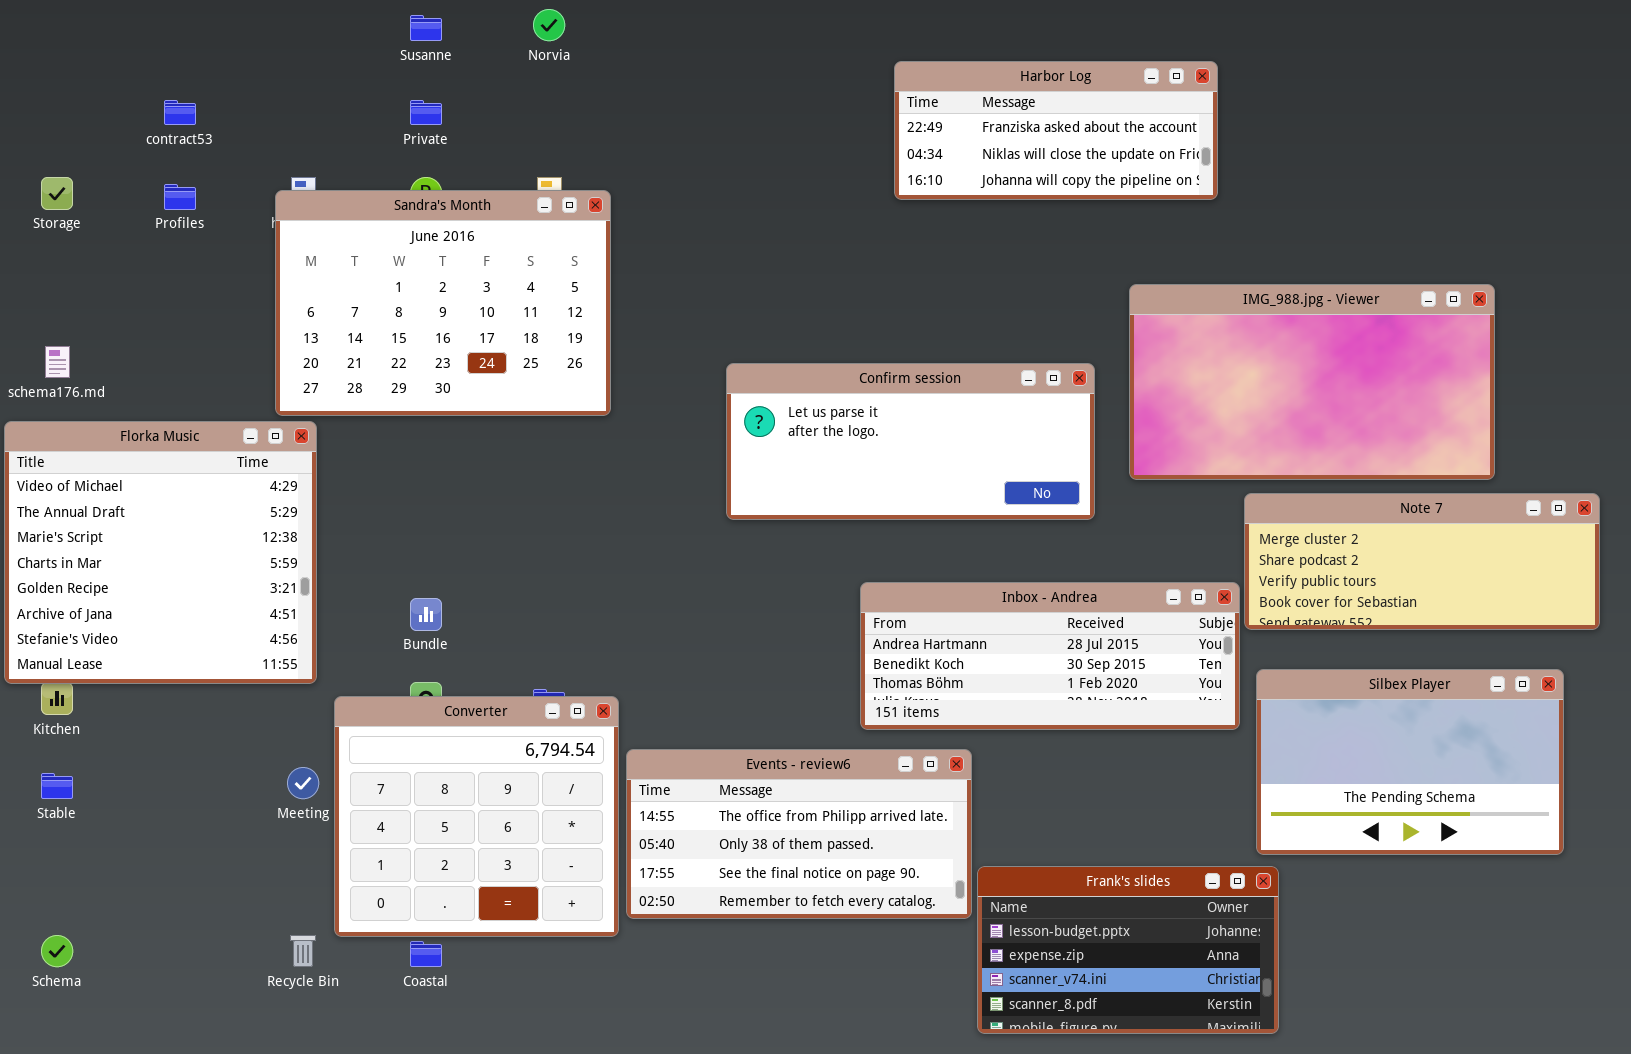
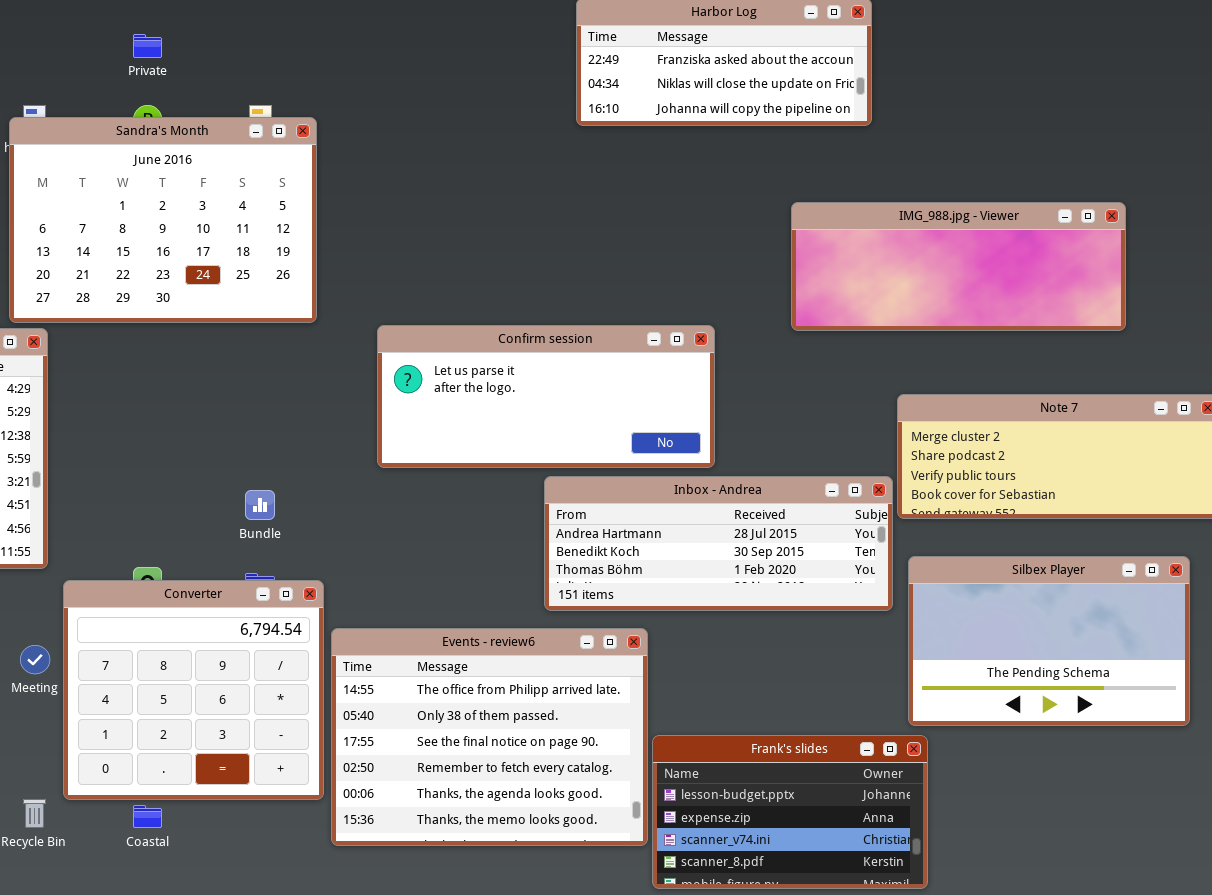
IMG_988.jpg - Viewer: [1129,284,1495,480] -> [791,202,1126,331], resized
Confirm session: [726,363,1095,520] -> [377,325,715,468], moved
Bundle: [410,598,442,631] -> [245,490,275,520], moved
Events - review6: [626,749,972,919] -> [331,628,648,846], resized

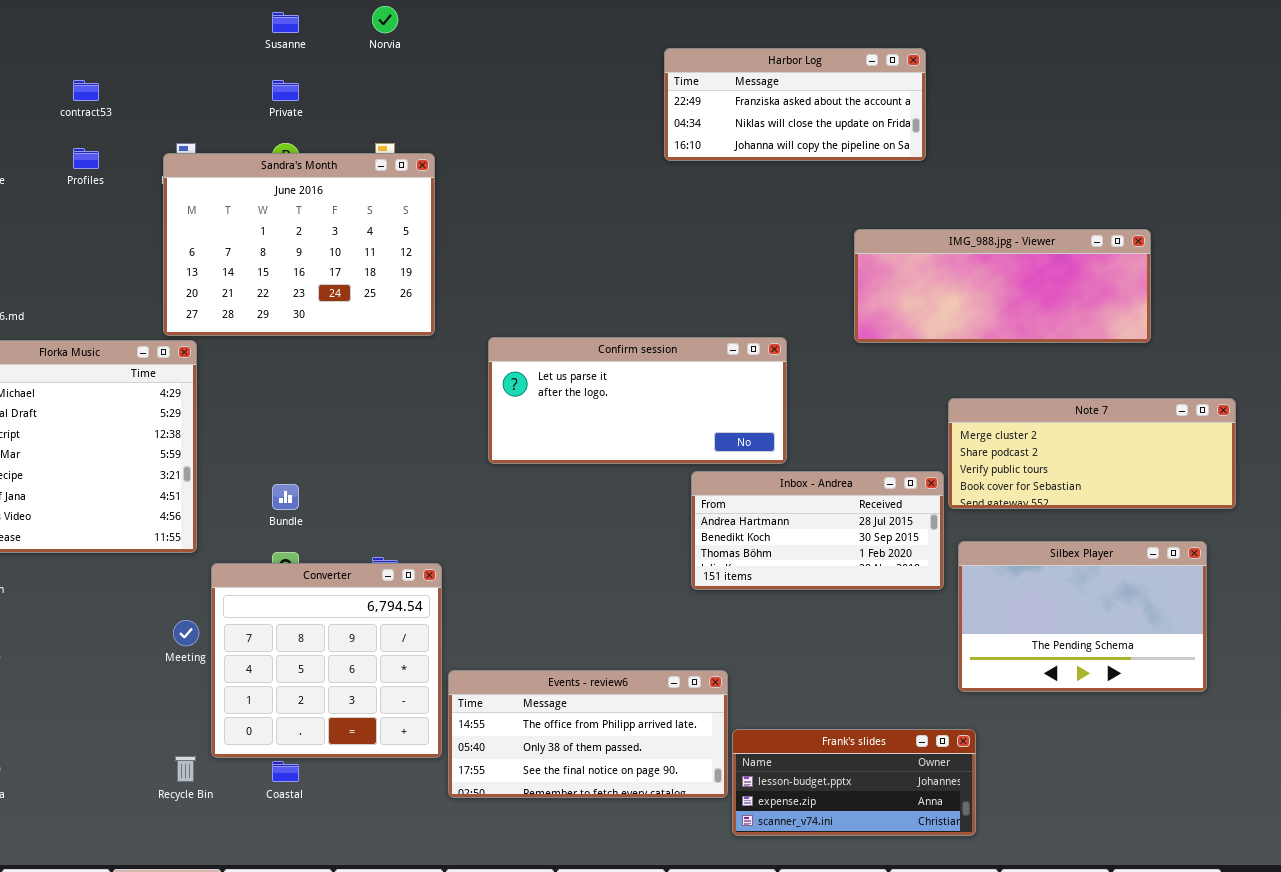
Inbox - Andrea: [544,476,893,611] -> [691,471,944,590], resized
Bundle: [245,490,275,520] -> [272,484,299,510], moved
Events - review6: [331,628,648,846] -> [448,670,728,798], resized
Frank's slides: [652,735,928,889] -> [732,729,976,836], resized

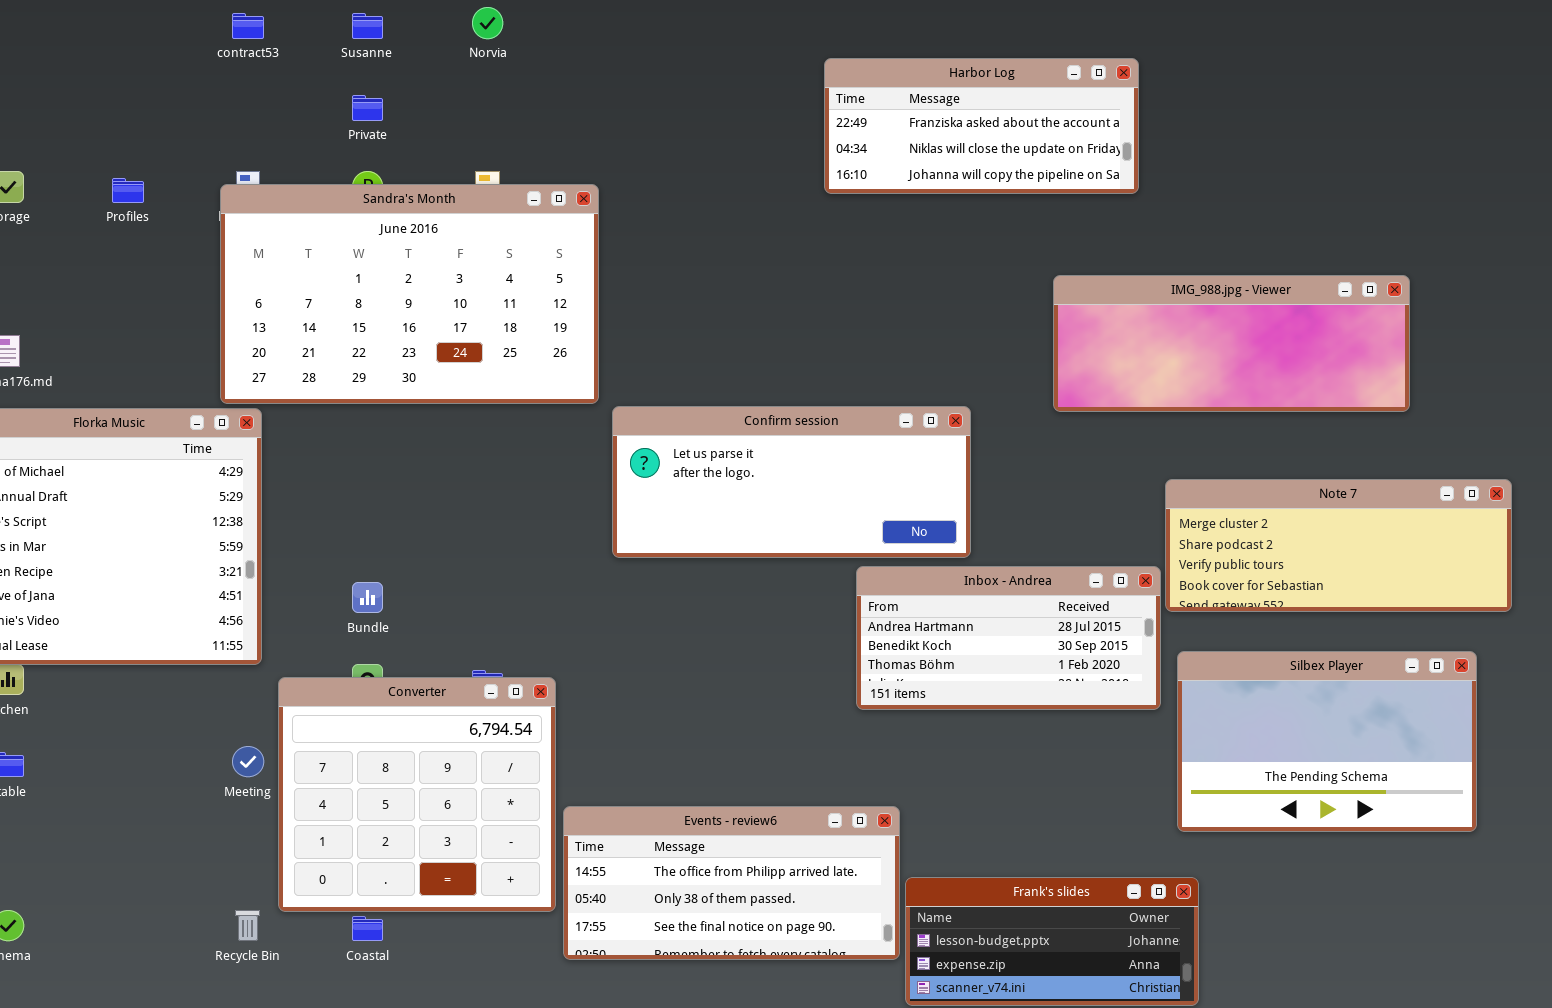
contract53: [73,80,99,101] -> [232,13,264,39], moved
Sandra's Month: [163,153,435,336] -> [220,184,599,404], resized

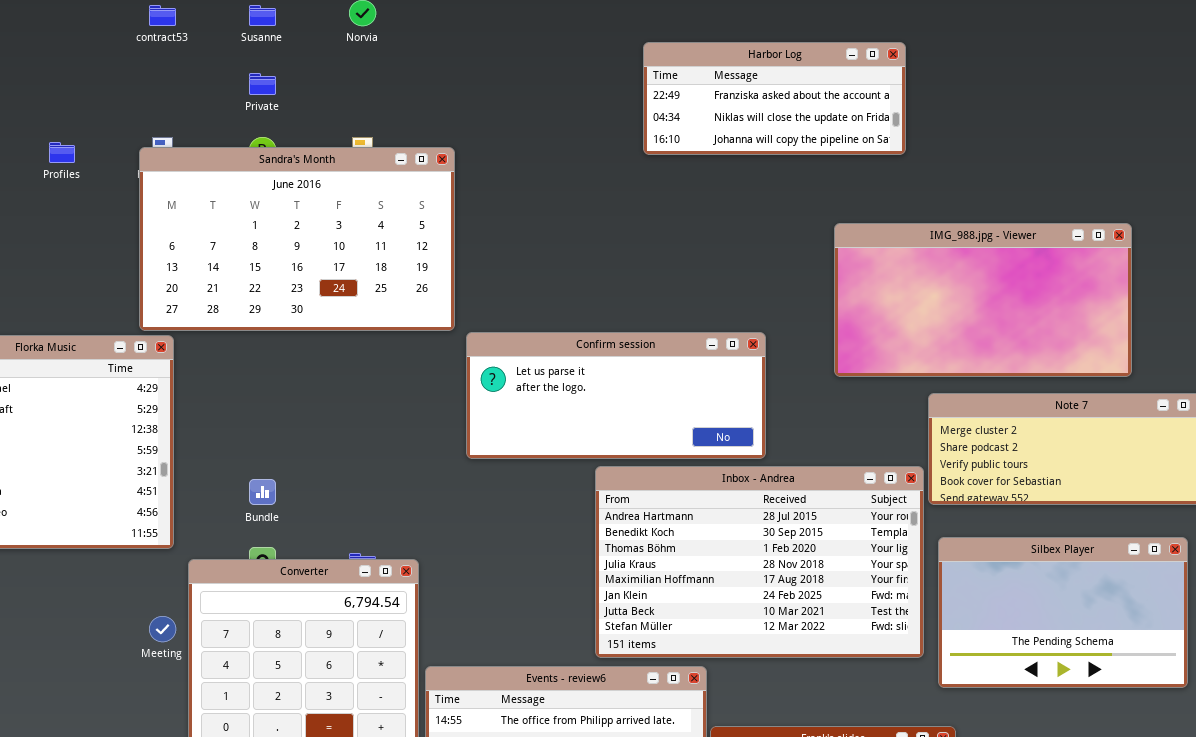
IMG_988.jpg - Viewer: [1053,275,1410,412] -> [834,223,1132,377], resized
Inbox - Andrea: [856,566,1161,710] -> [595,466,924,658], resized

